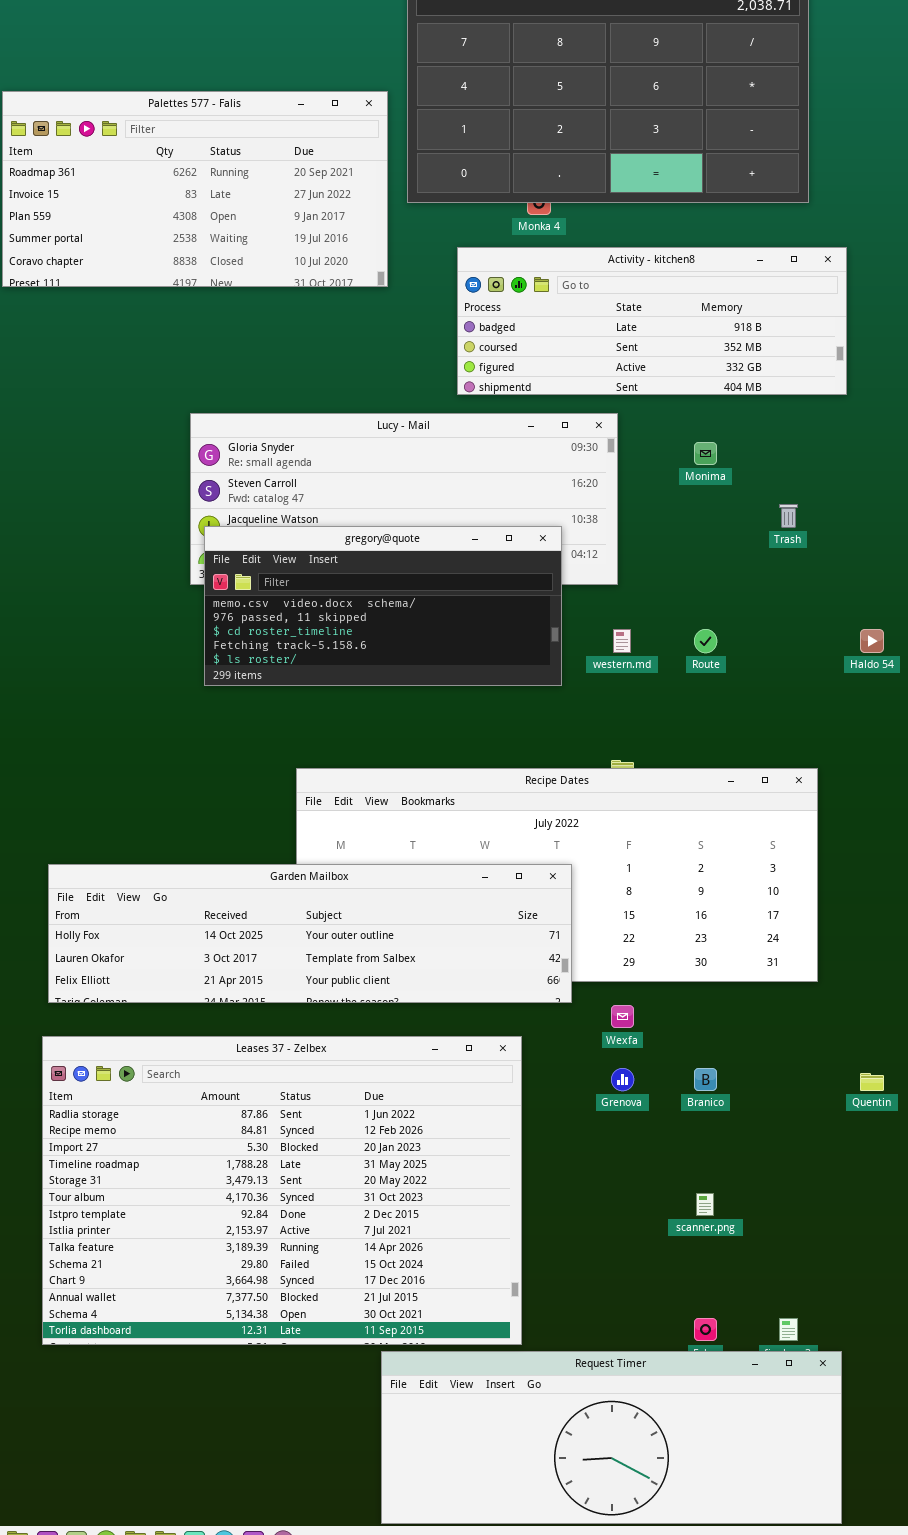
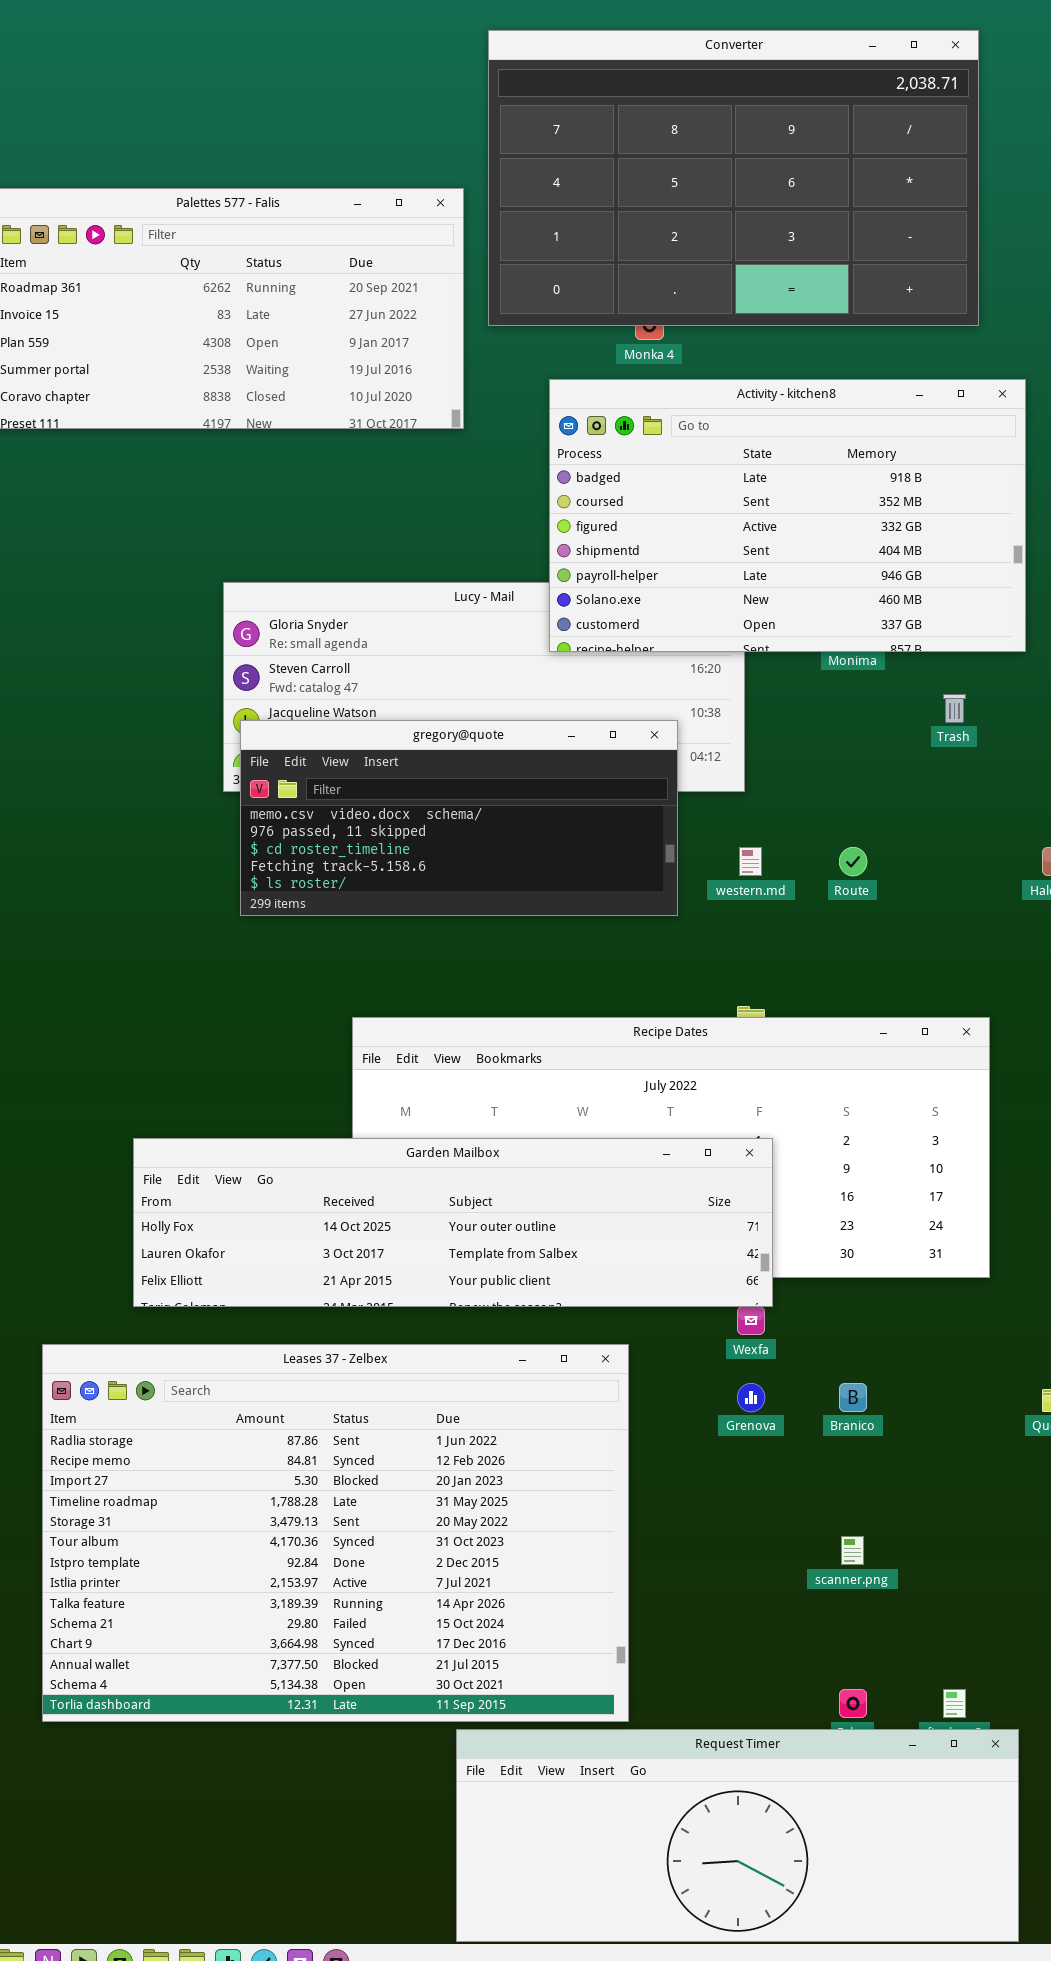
Activity - kitchen8: [457,247,847,395] -> [549,379,1026,652], resized
Garden Mailbox: [48,864,572,1003] -> [133,1138,773,1307], moved

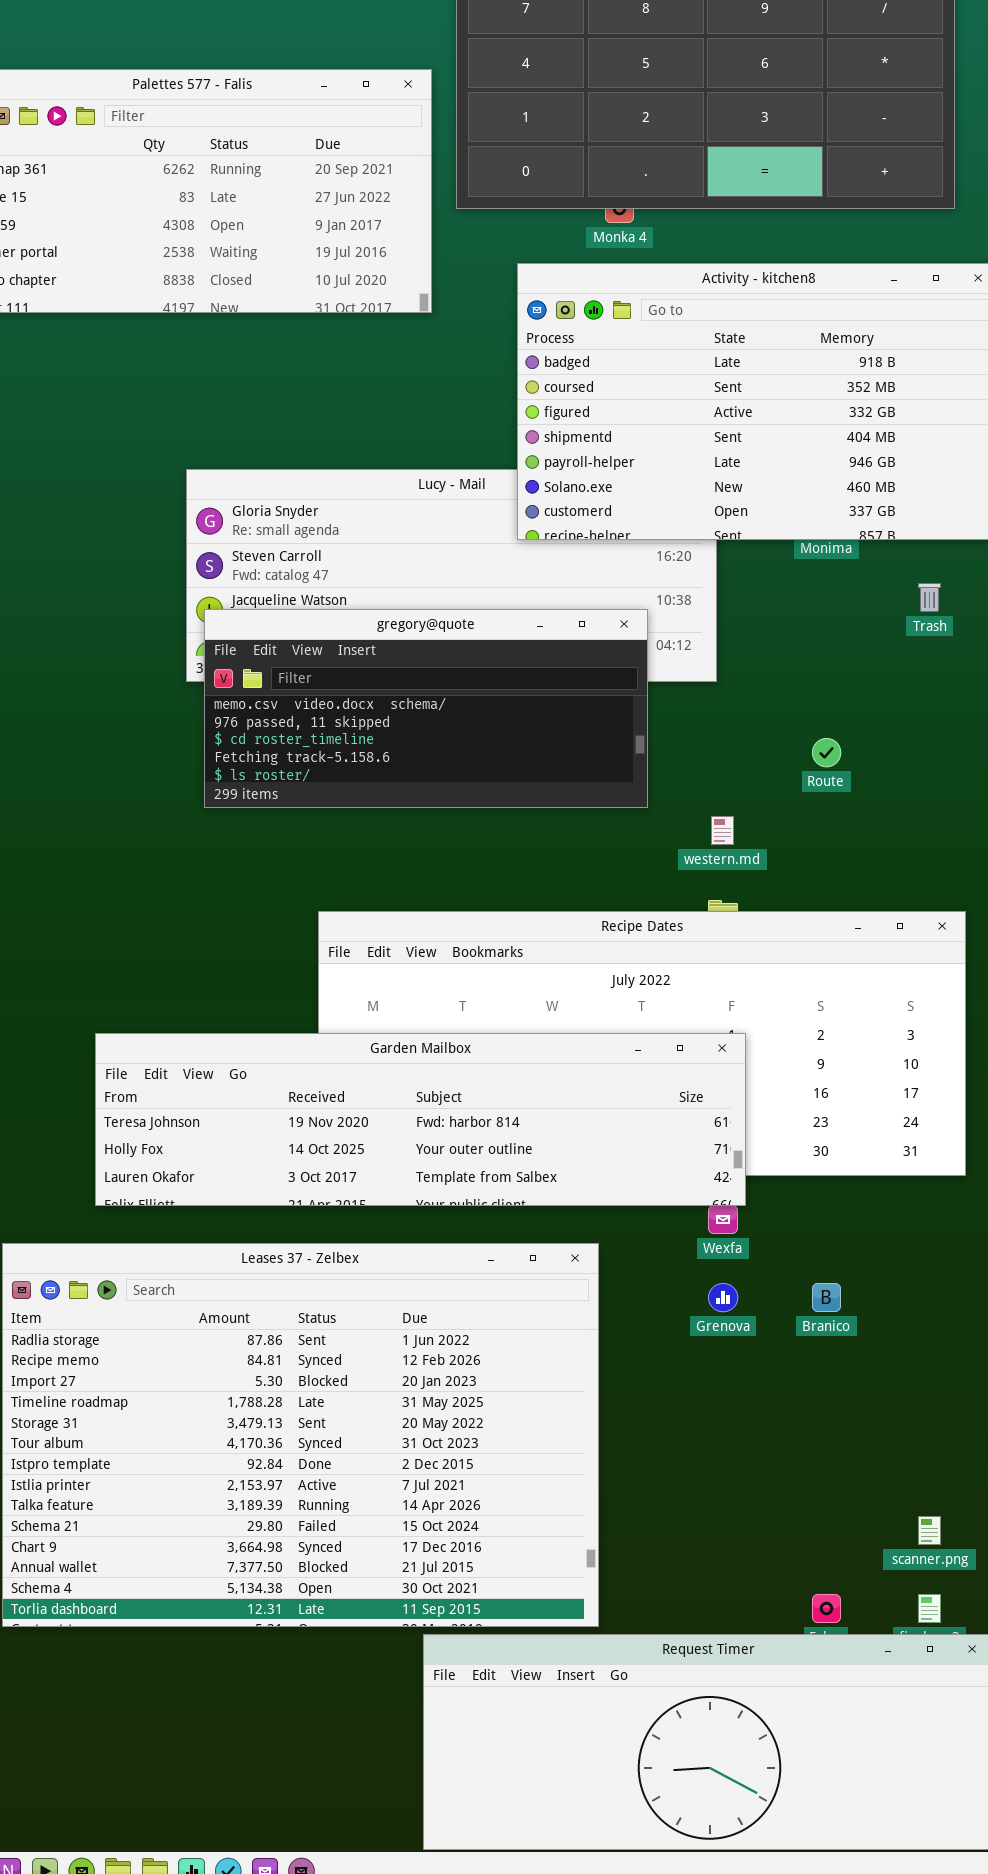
western.md: [739,847,762,876] -> [711,816,734,845], moved
Garden Mailbox: [133,1138,773,1307] -> [95,1033,746,1206], scrolled up 1 row
scanner.png: [841,1536,864,1565] -> [918,1516,941,1545], moved

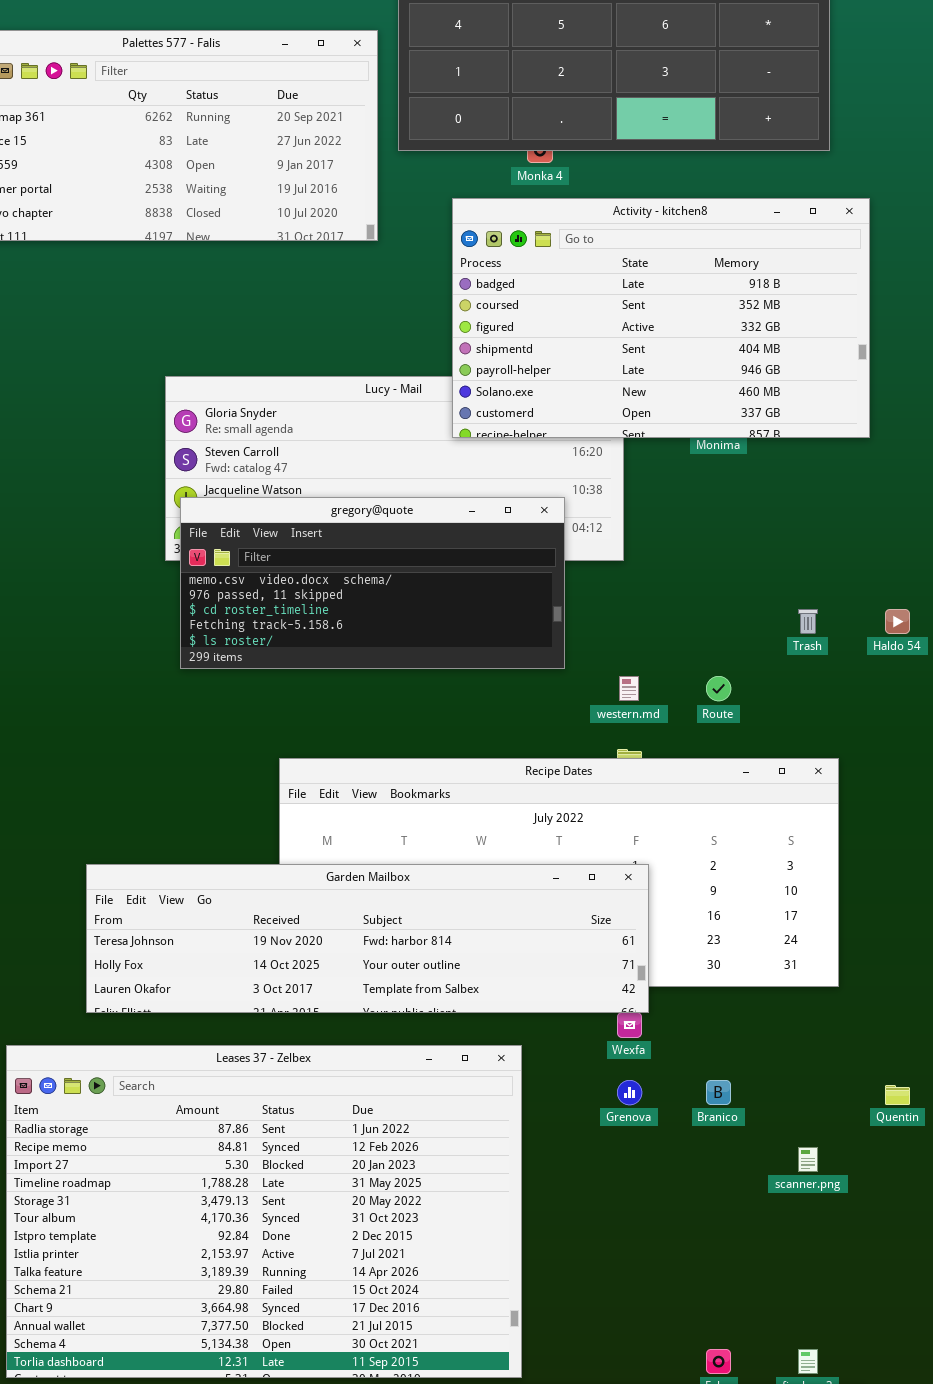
Trash: [918,583,941,612] -> [798,609,818,634], moved
Route: [812,738,841,767] -> [706,676,731,701], moved
scanner.png: [918,1516,941,1545] -> [798,1147,818,1172], moved

